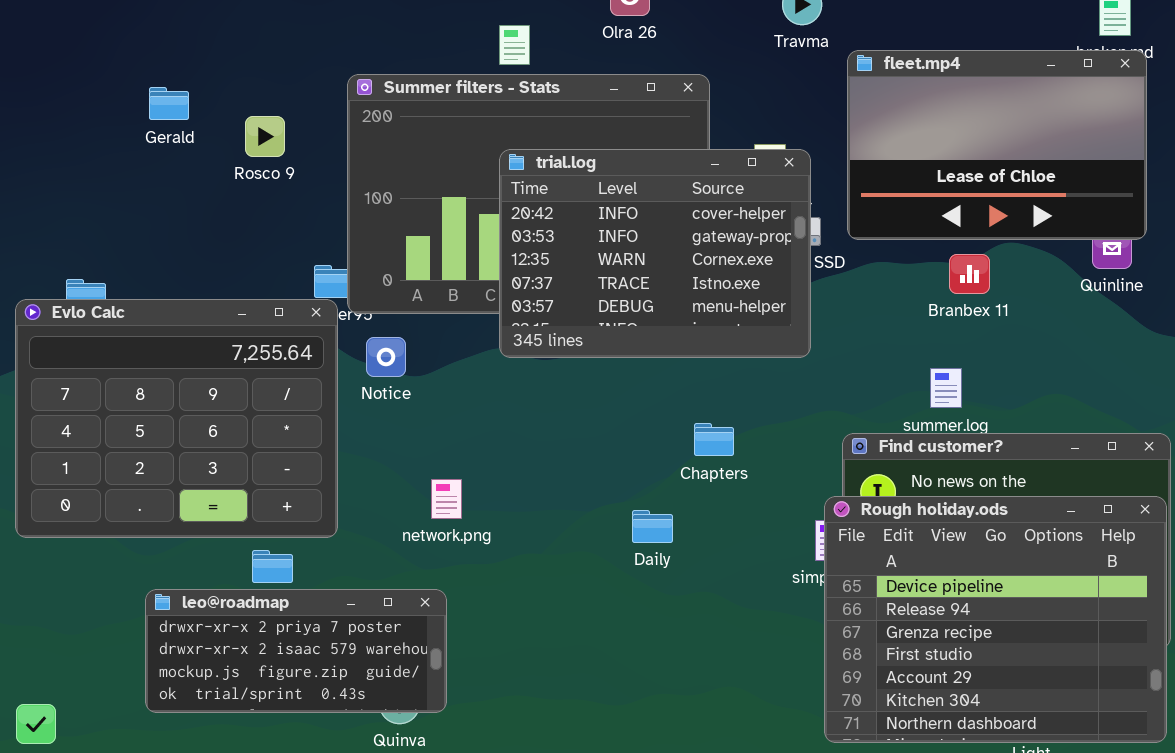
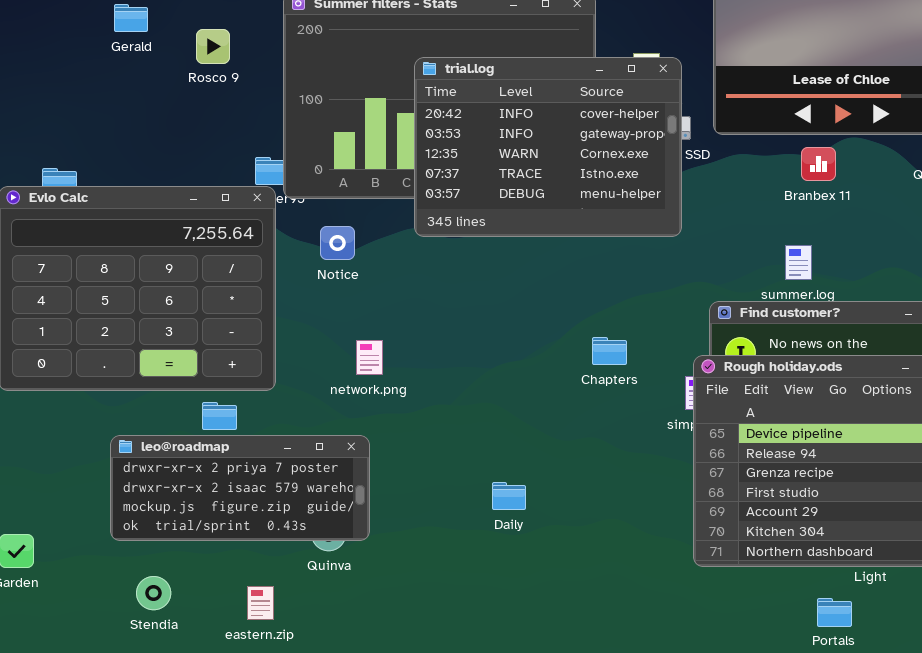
Notice: [366,337,406,377] -> [320,226,355,260], moved
Chapters: [694,423,734,456] -> [592,337,627,365], moved
Daily: [632,510,673,543] -> [492,482,526,510], moved

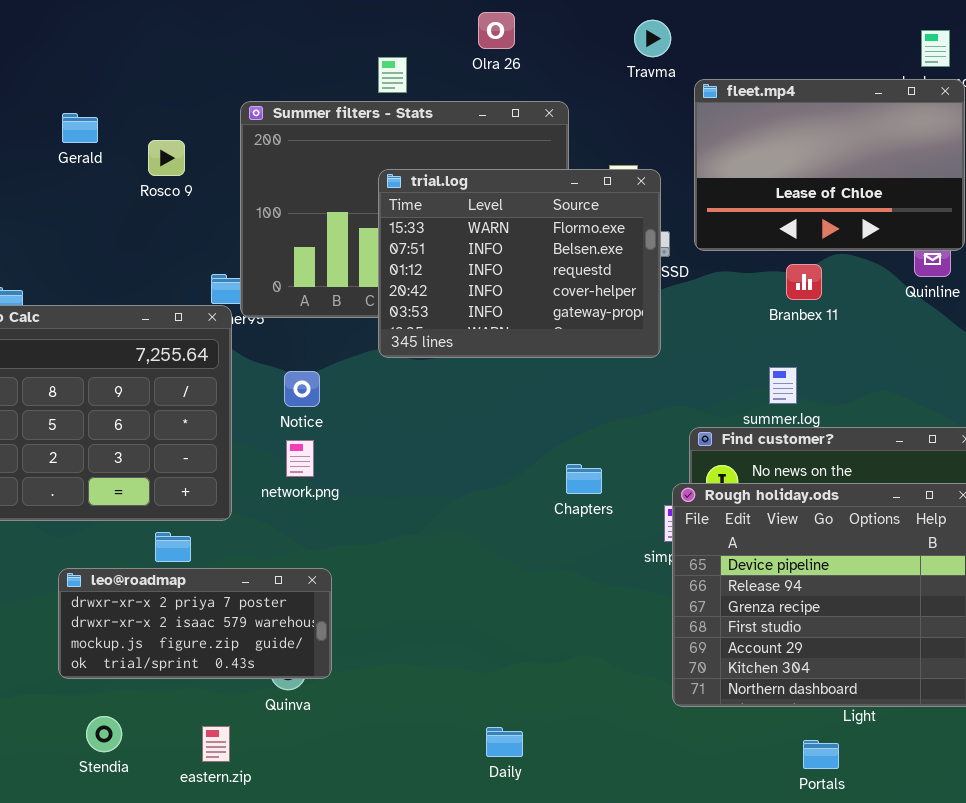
trial.log: [414,57,682,237] -> [378,169,661,358], scrolled up 3 rows
Notice: [320,226,355,260] -> [284,371,320,407], moved
network.png: [356,340,383,375] -> [286,440,314,477], moved
Daily: [492,482,526,510] -> [486,727,523,757], moved

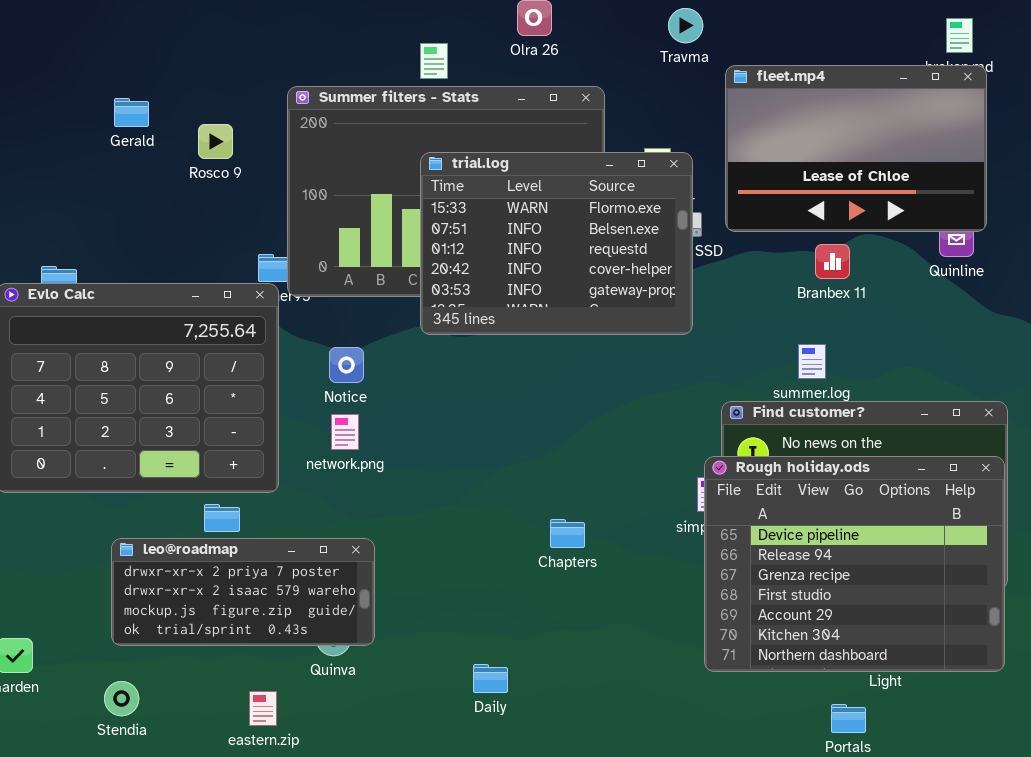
Chapters: [566,464,602,494] -> [550,519,585,548], moved
Stendia: [86,716,122,752] -> [104,681,139,716], moved
Daily: [486,727,523,757] -> [473,664,508,693], moved

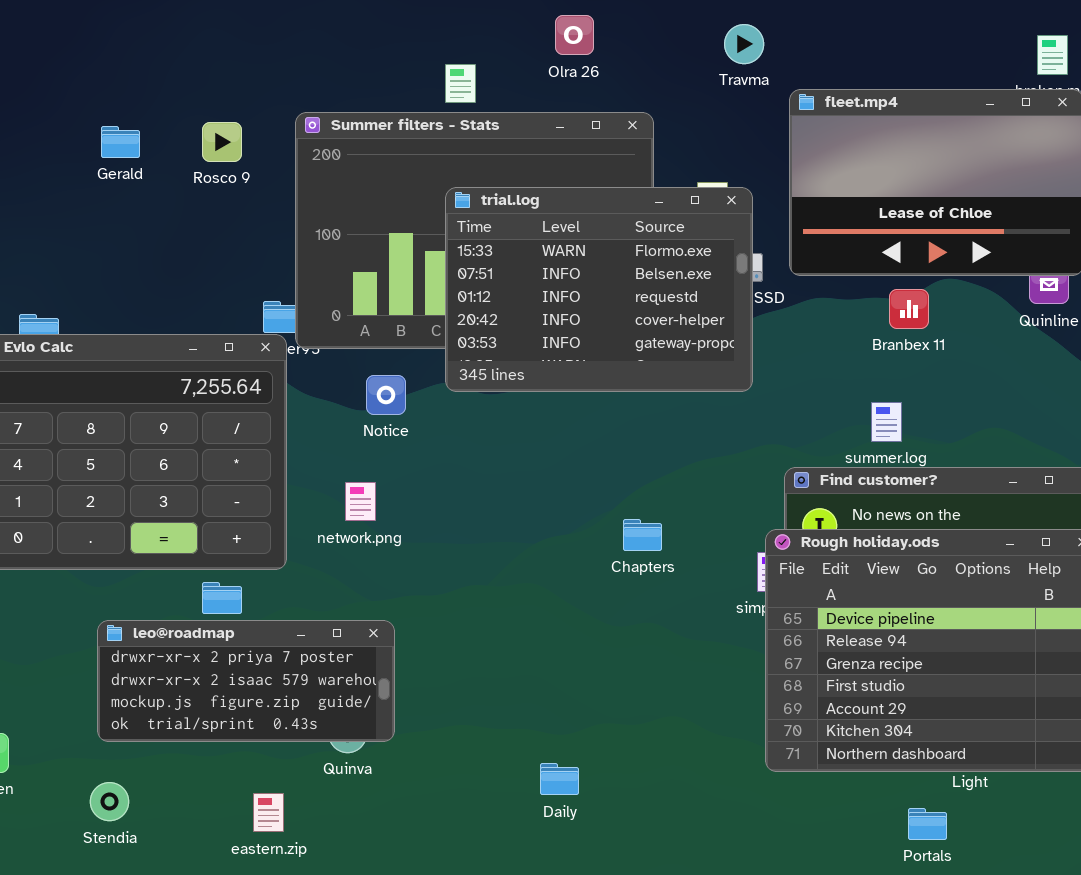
Rosco 9: [198,124,233,159] -> [202,122,242,162], moved
Notice: [329,347,364,383] -> [366,375,406,415], moved
Chapters: [550,519,585,548] -> [623,519,662,551], moved
Daily: [473,664,508,693] -> [540,763,579,795], moved

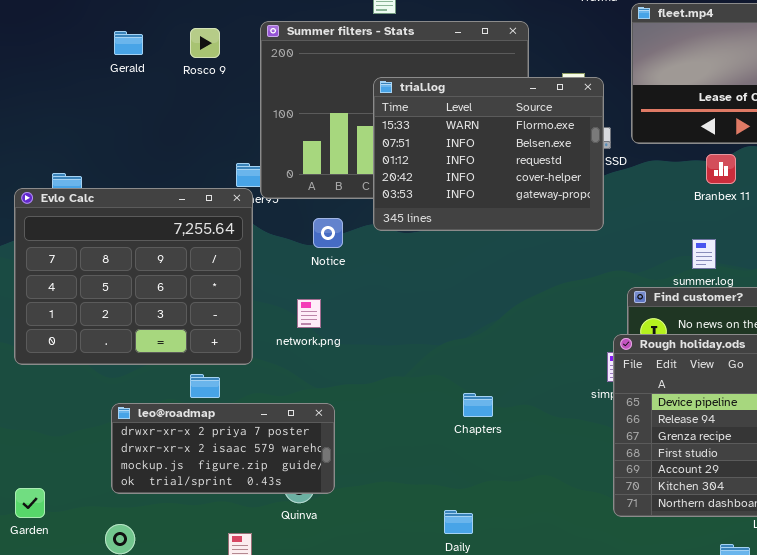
Chapters: [623,519,662,551] -> [463,393,493,417], moved

